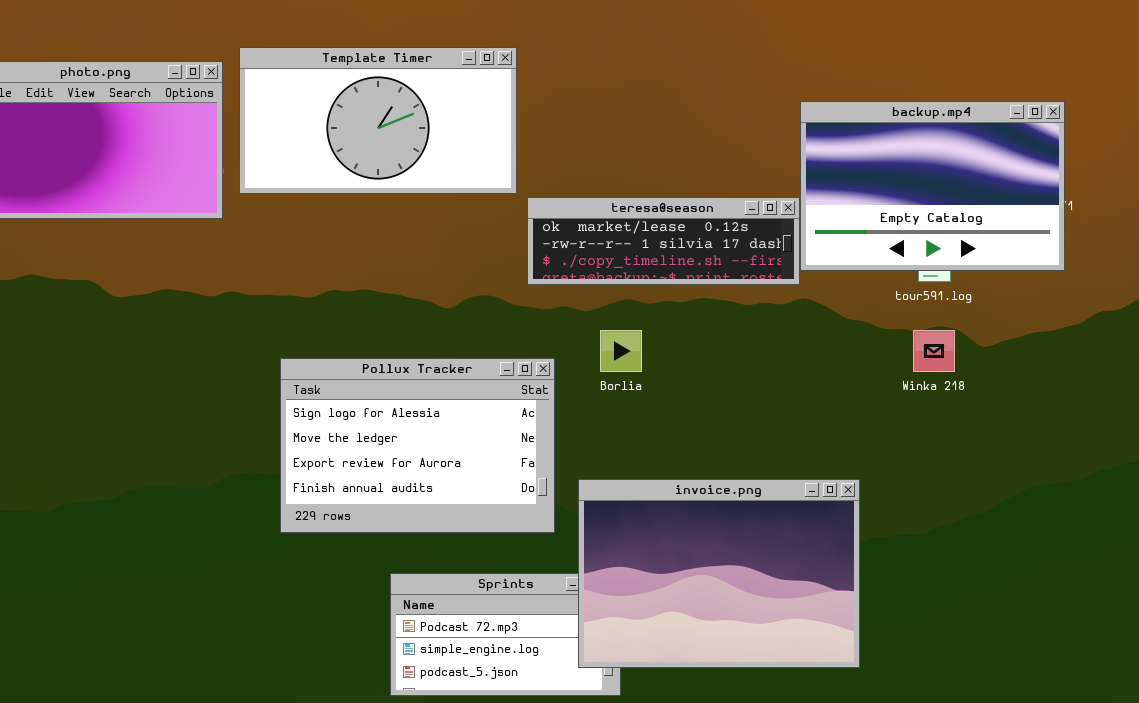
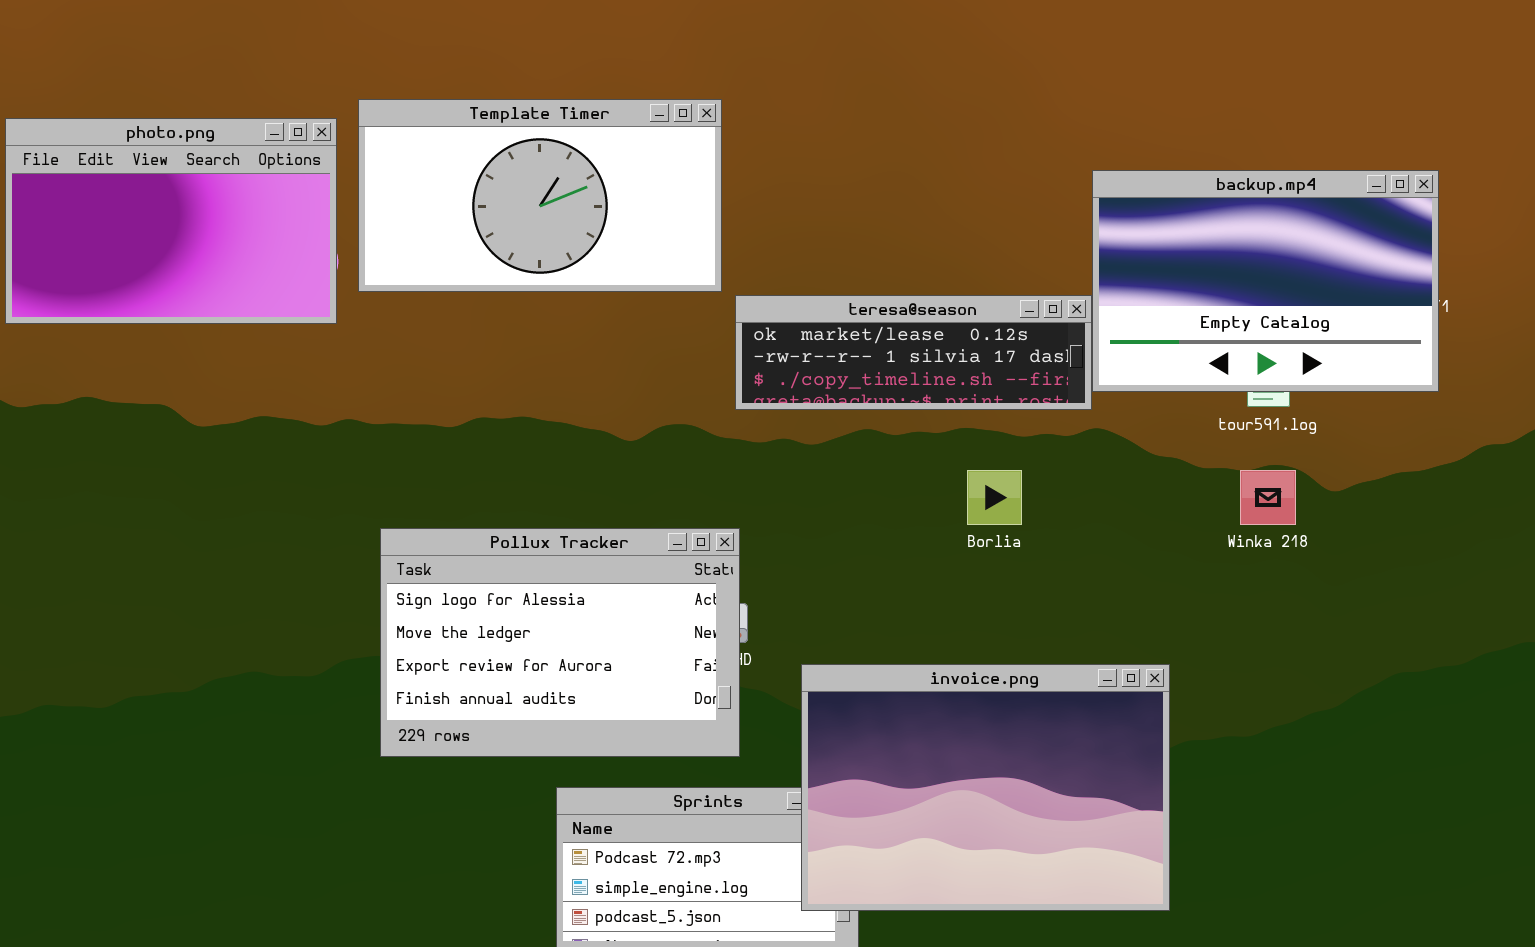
Borlia: [600,330,642,372] -> [967,470,1022,525], moved
Pollux Tracker: [280,358,555,533] -> [380,528,740,757], moved

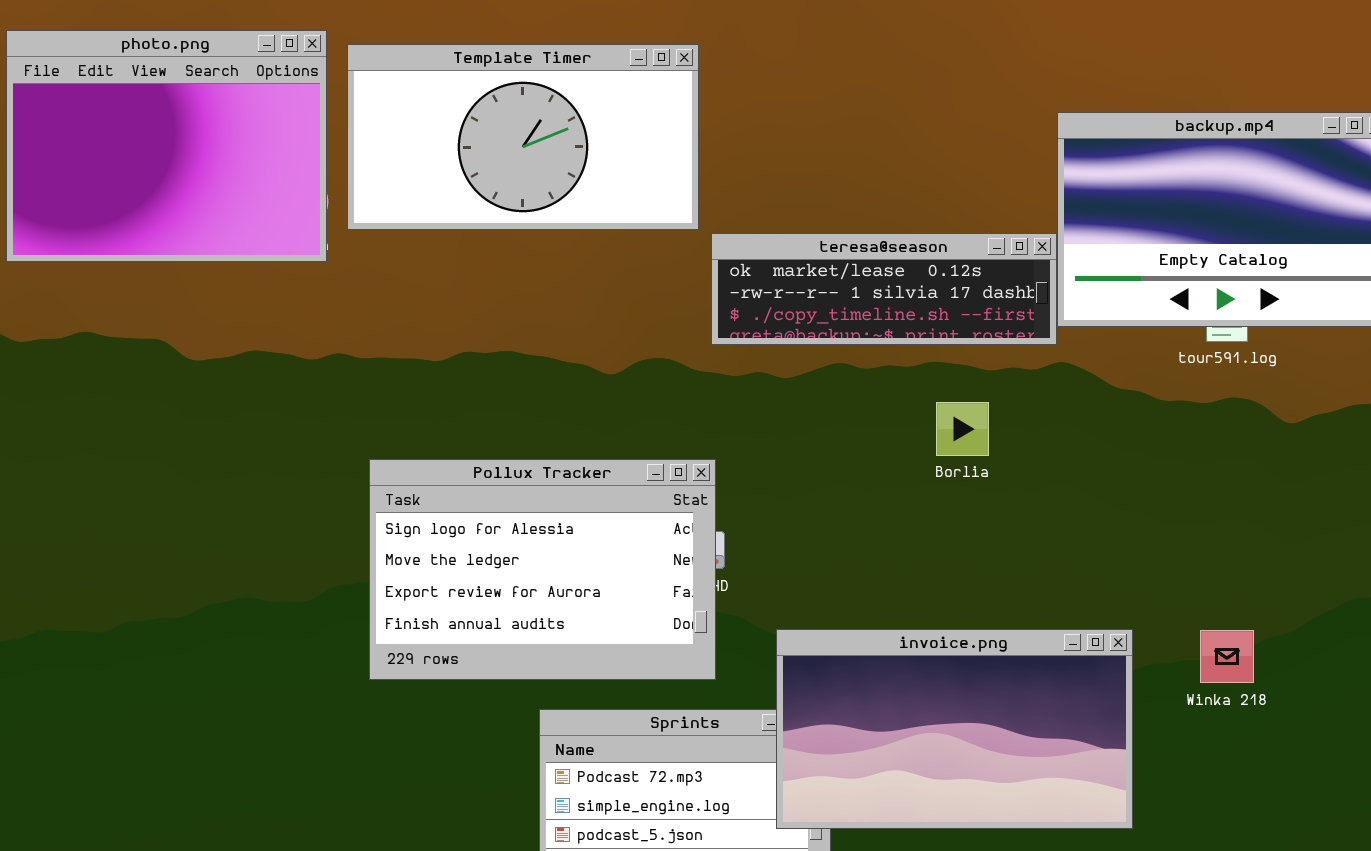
photo.png: [5,118,337,324] -> [6,30,327,262], resized
Winka 218: [1240,470,1296,525] -> [1200,630,1254,683], moved
invoice.png: [801,664,1170,911] -> [776,629,1133,829], resized

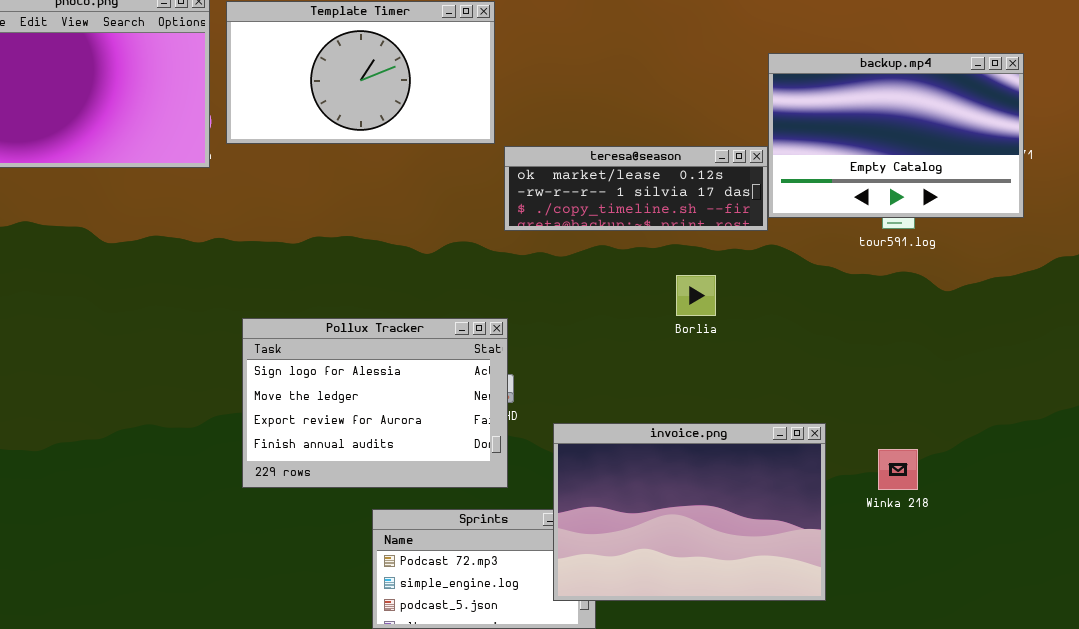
invoice.png: [776,629,1133,829] -> [553,423,826,601], resized

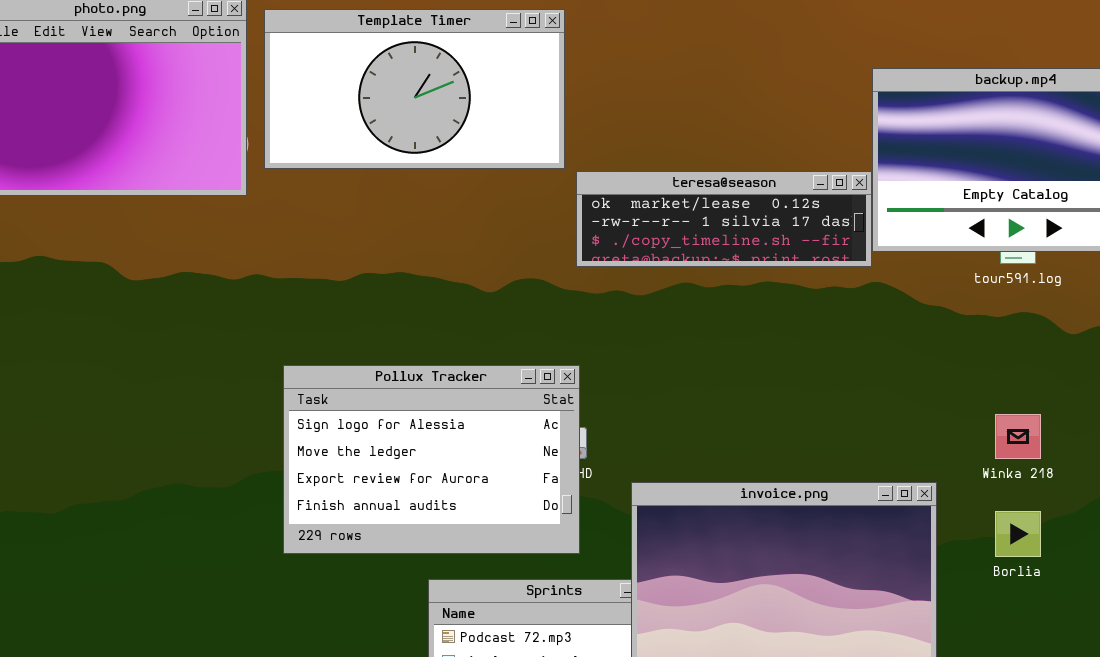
Borlia: [676,275,716,316] -> [995,511,1041,557], moved
Winka 218: [878,449,918,490] -> [995,414,1041,459], moved

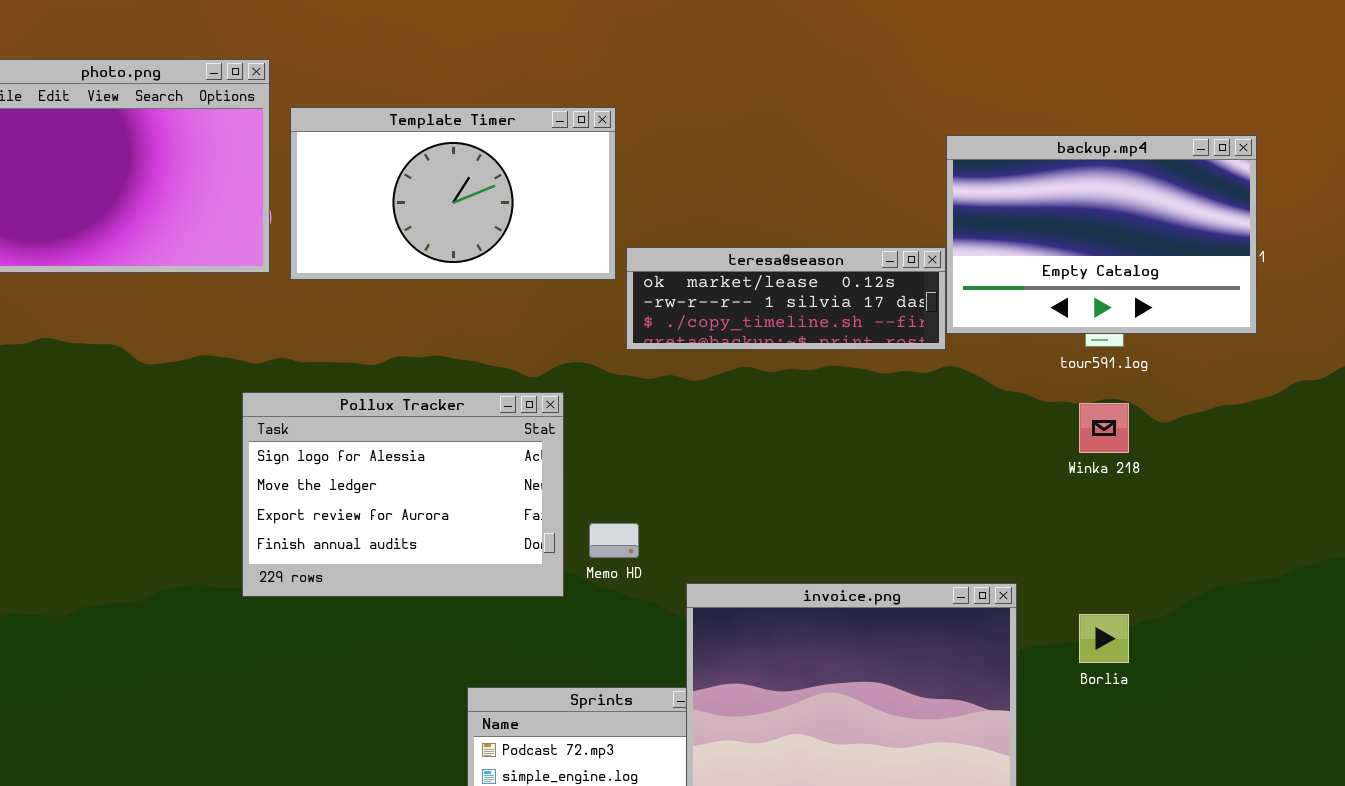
Template Timer: [264,9,565,169] -> [290,107,616,280], moved
Pollux Tracker: [283,365,580,554] -> [242,392,564,597], moved
Winka 218: [995,414,1041,459] -> [1079,403,1129,453], moved

